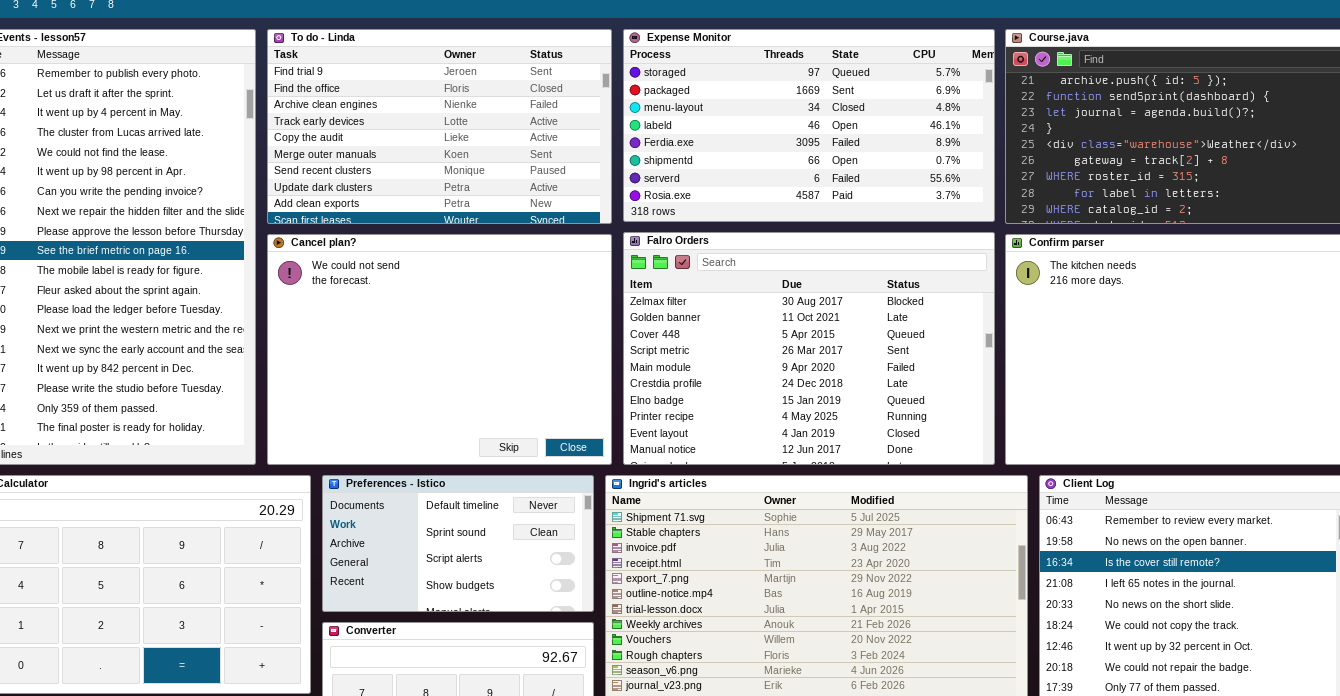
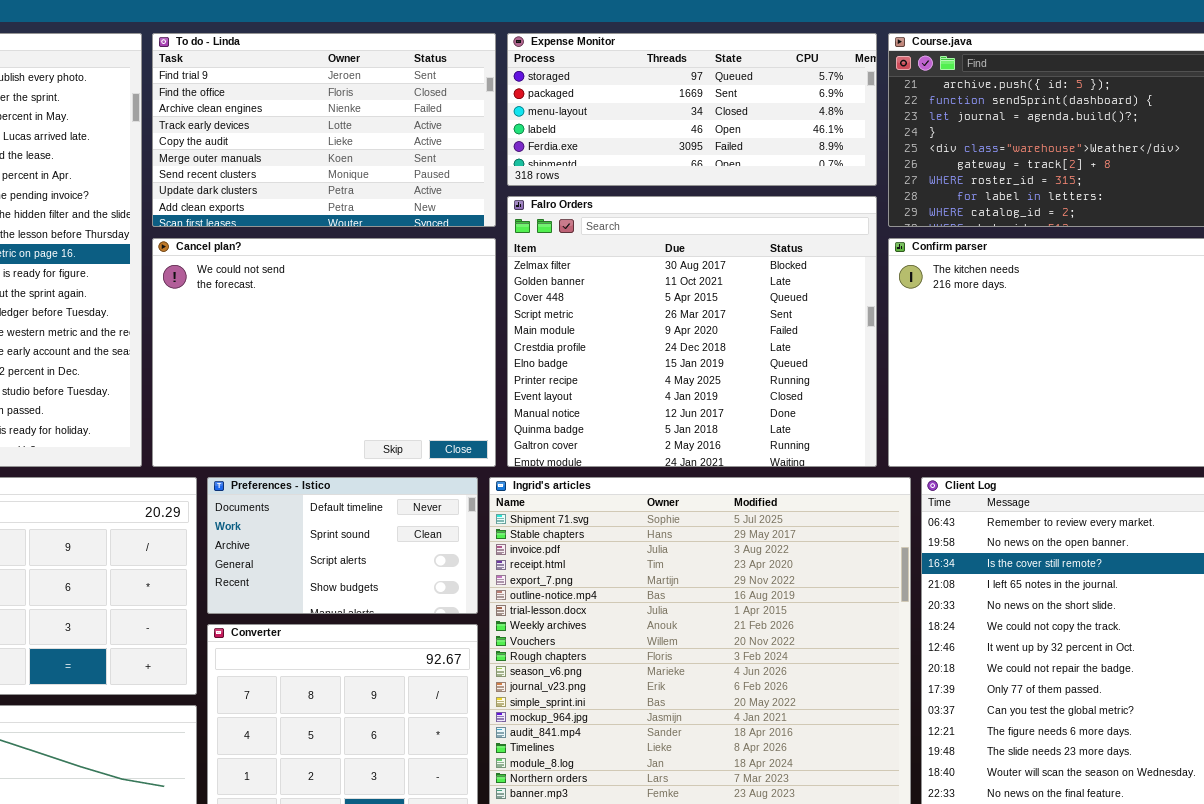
Expense Monitor: [623,29,995,222] -> [507,33,877,186], resized
Falro Orders: [623,232,995,465] -> [507,196,877,467], resized

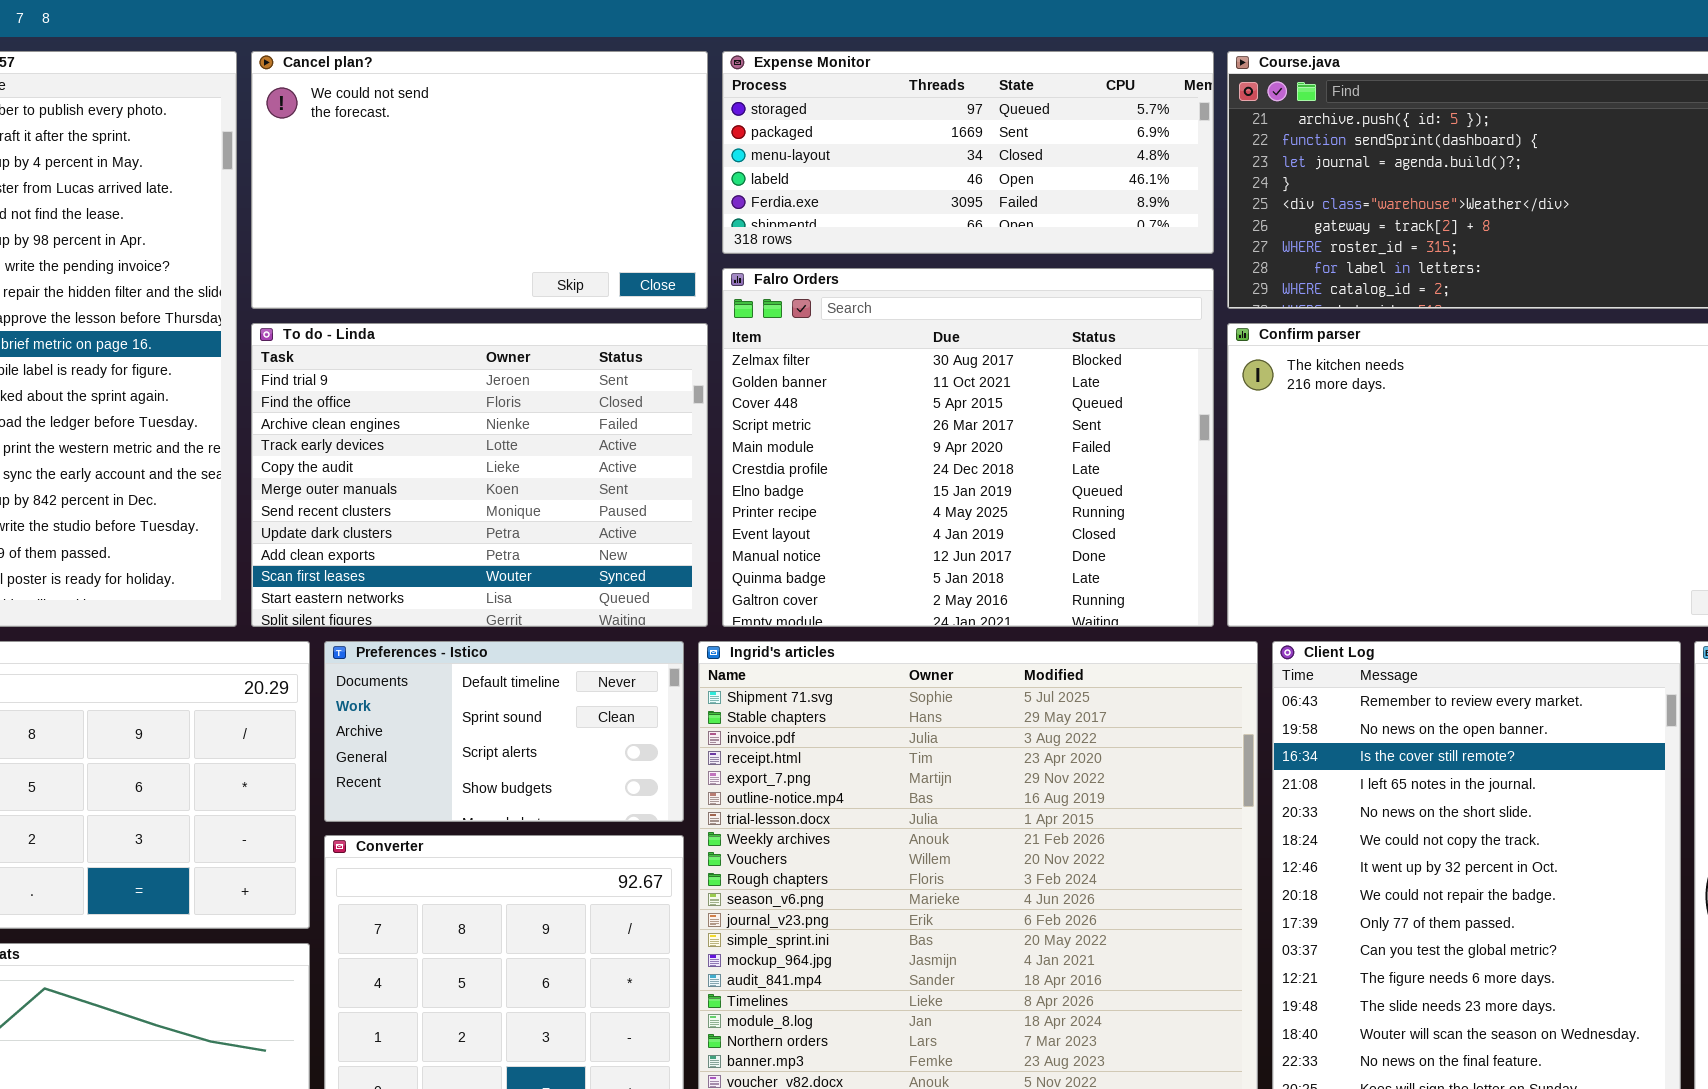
To do - Linda: [152,33,496,227] -> [251,323,708,627], moved, resized
Cancel plan?: [152,238,496,467] -> [251,51,708,309], moved, resized

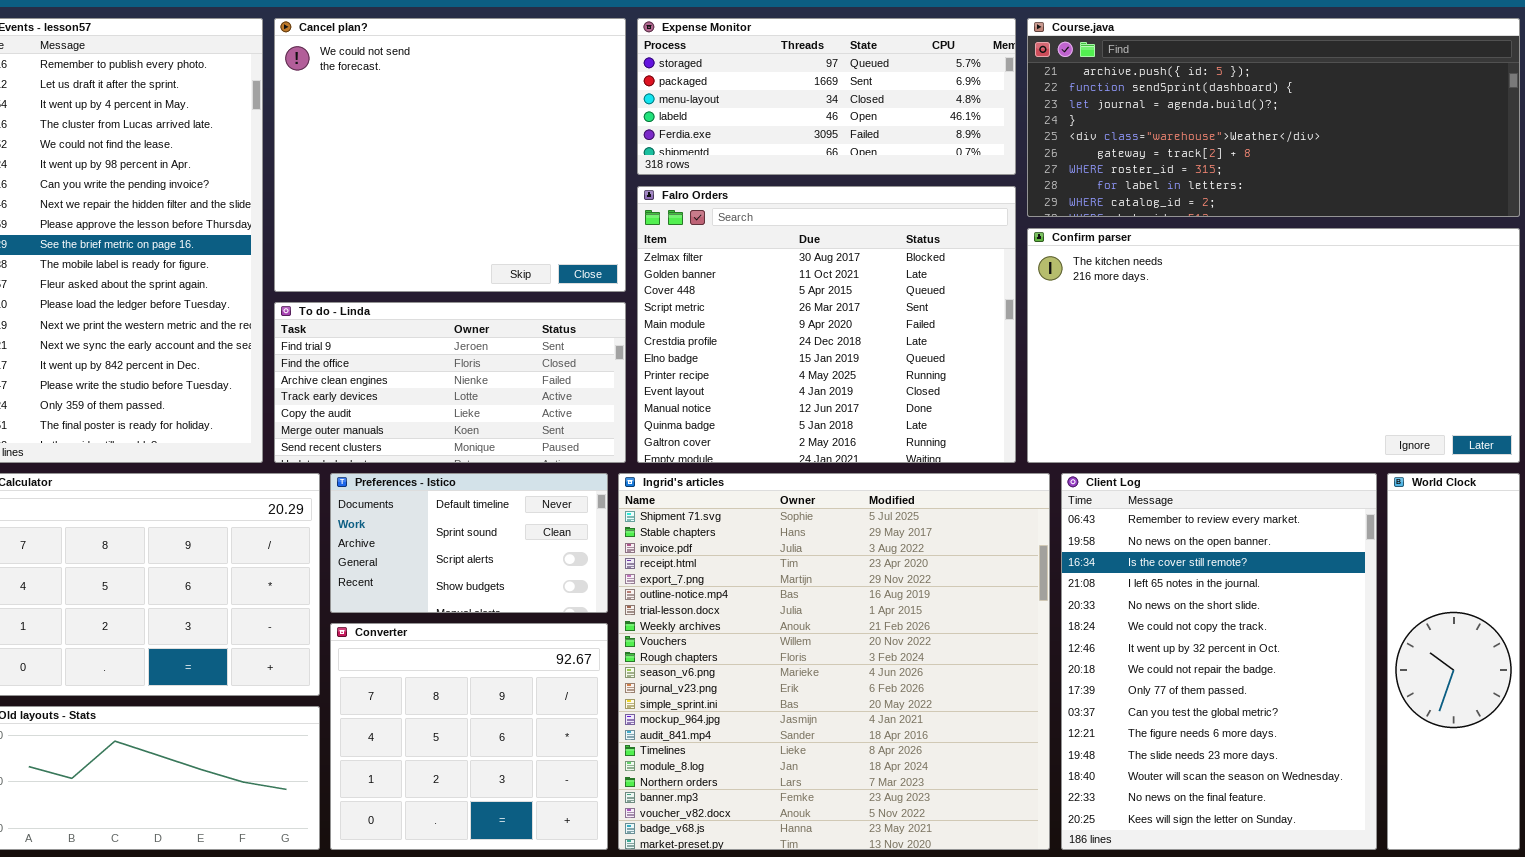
Cancel plan?: [251,51,708,309] -> [274,18,626,292], resized
To do - Linda: [251,323,708,627] -> [274,302,626,463], resized

